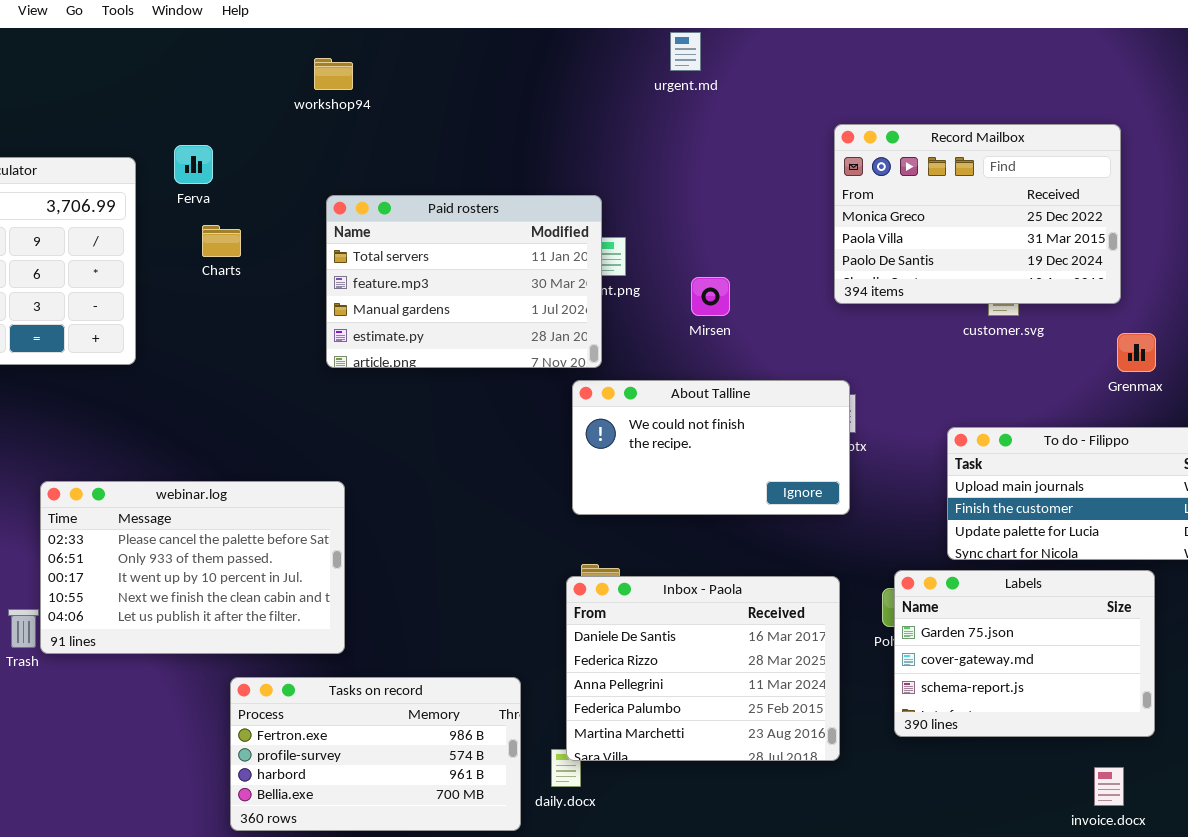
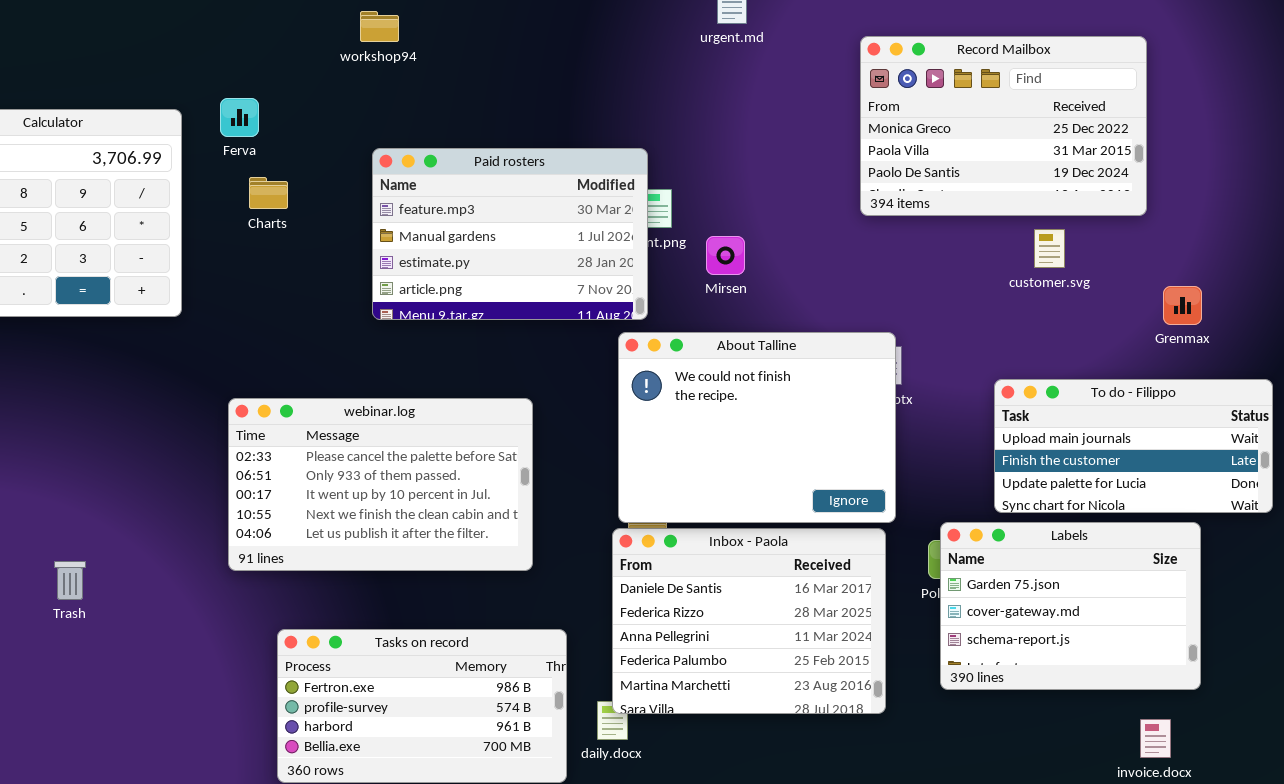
Record Mailbox: [834,124,1121,304] -> [860,36,1147,216], moved
Paid rosters: [326,195,602,368] -> [372,148,648,320], scrolled down 1 row
Mirsen: [691,277,730,316] -> [706,236,745,275], moved
About Talline: [572,380,850,515] -> [618,332,896,523], resized
webinar.log: [40,481,345,654] -> [228,398,533,571], moved

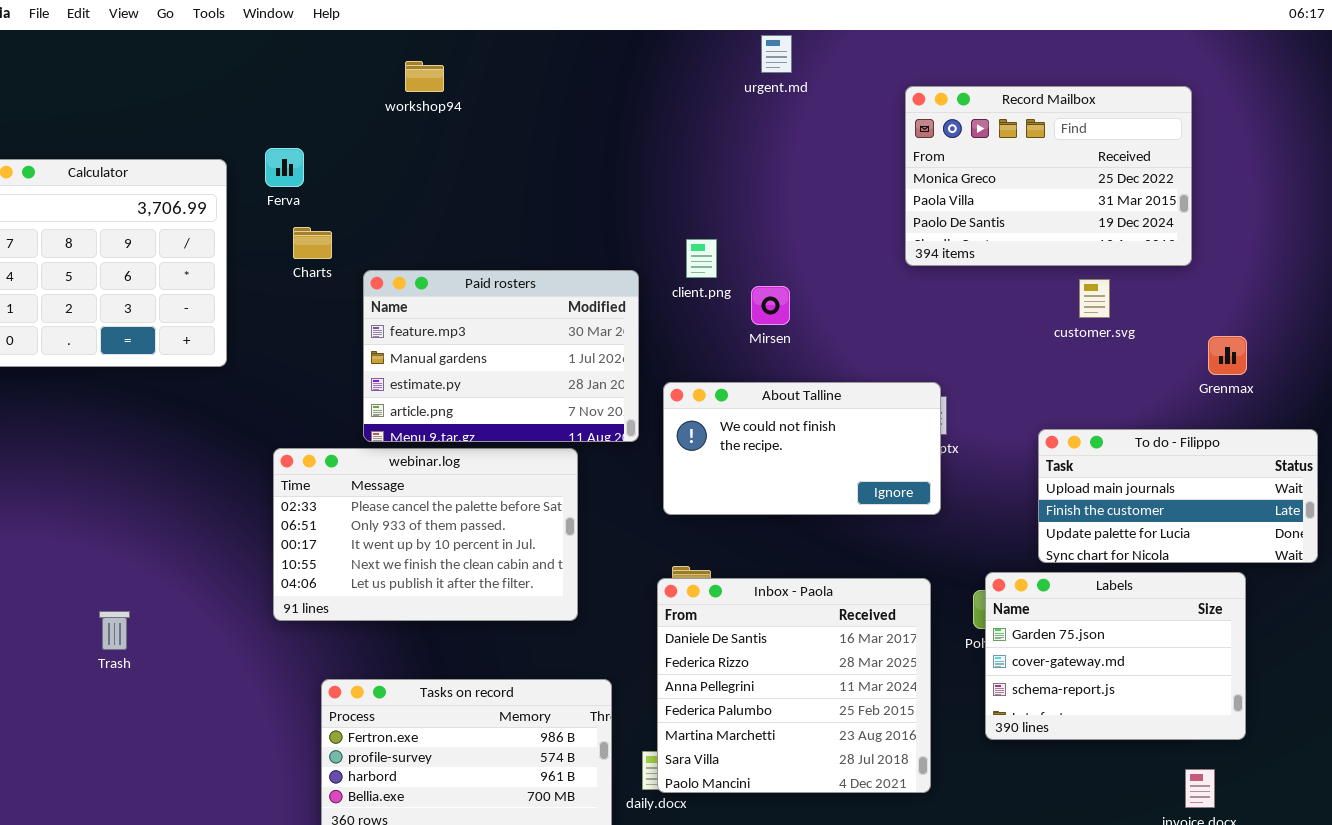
Paid rosters: [372,148,648,320] -> [363,270,639,442], moved
About Talline: [618,332,896,523] -> [663,382,941,515], resized
Inbox - Paola: [612,528,886,714] -> [657,578,931,793], resized

